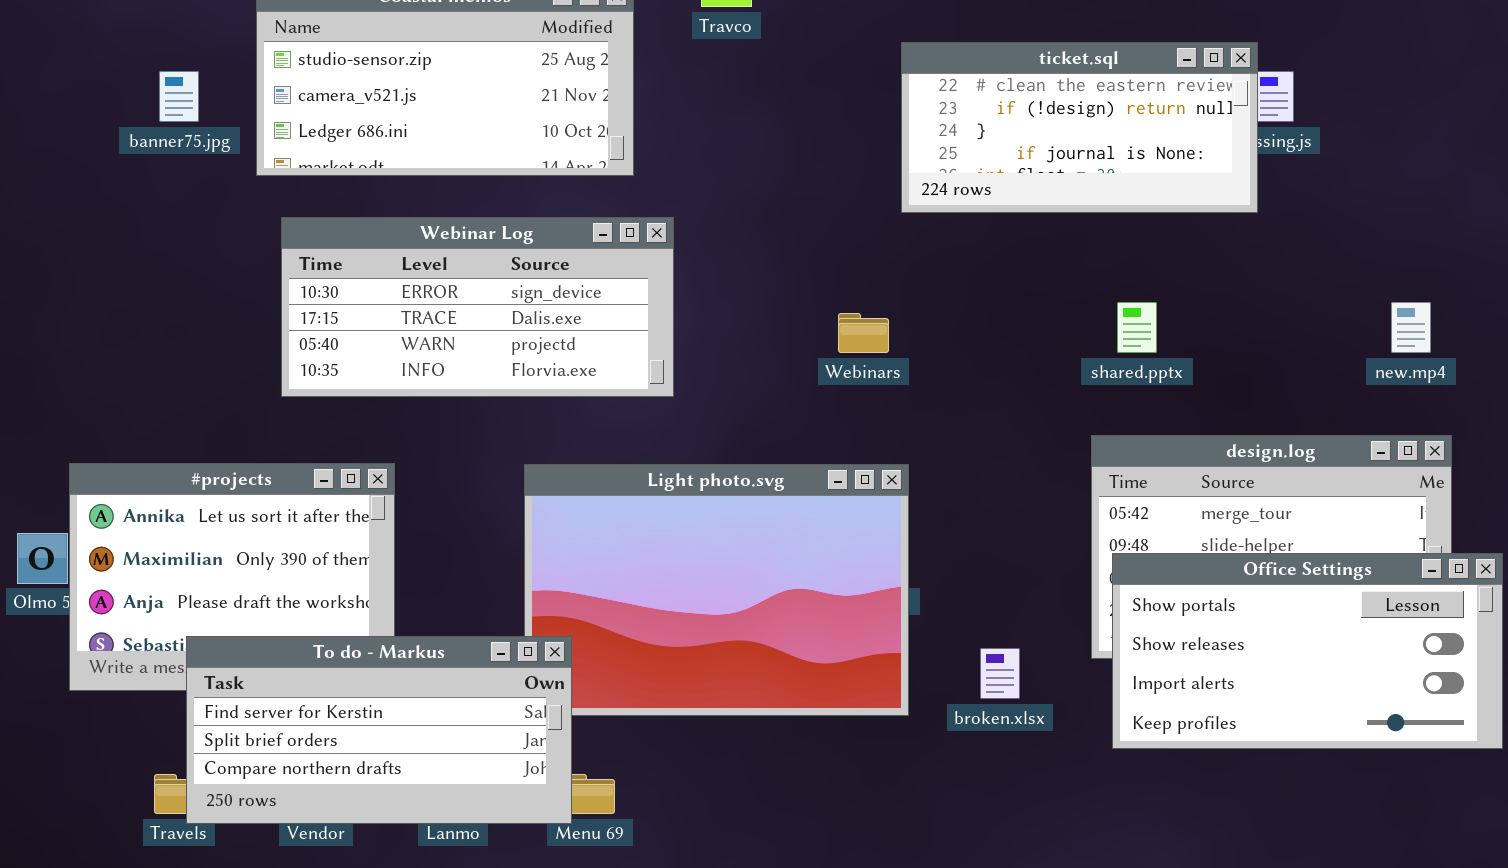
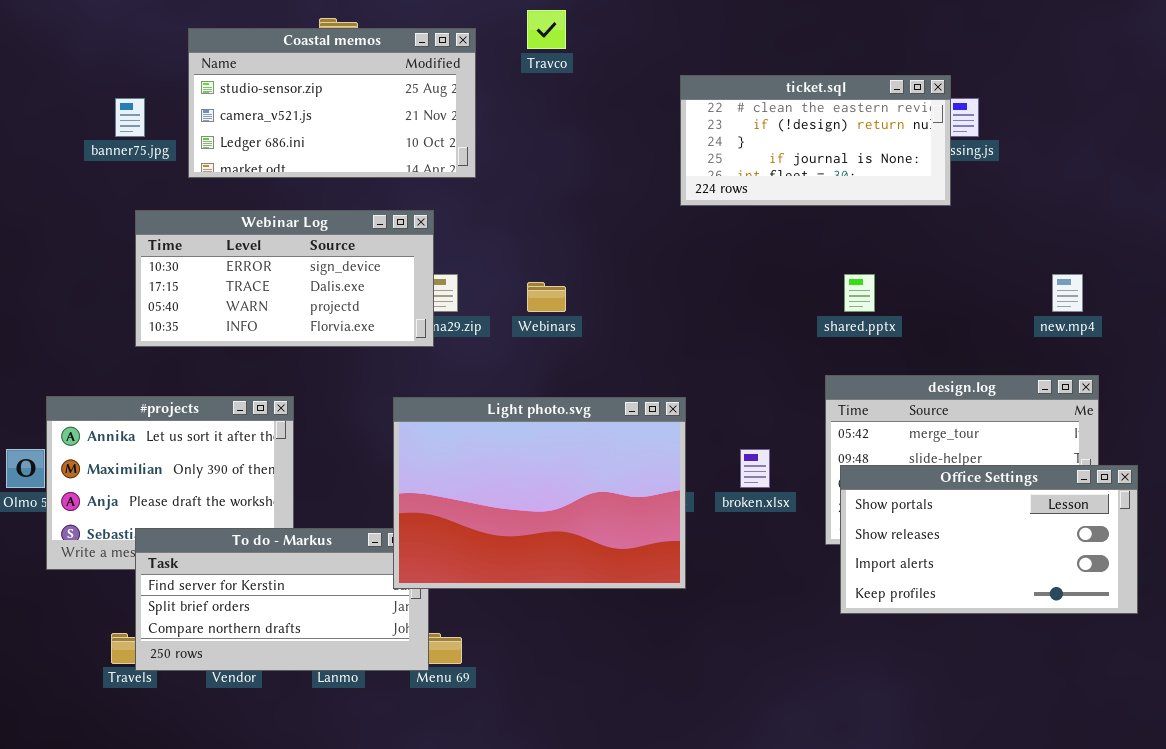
Webinar Log: [281,217,674,397] -> [135,210,434,347], moved
Webinars: [838,313,889,353] -> [527,282,566,312], moved
Light photo.svg: [524,464,909,716] -> [393,397,686,589], raised
broken.xlsx: [980,648,1020,699] -> [740,449,770,488], moved

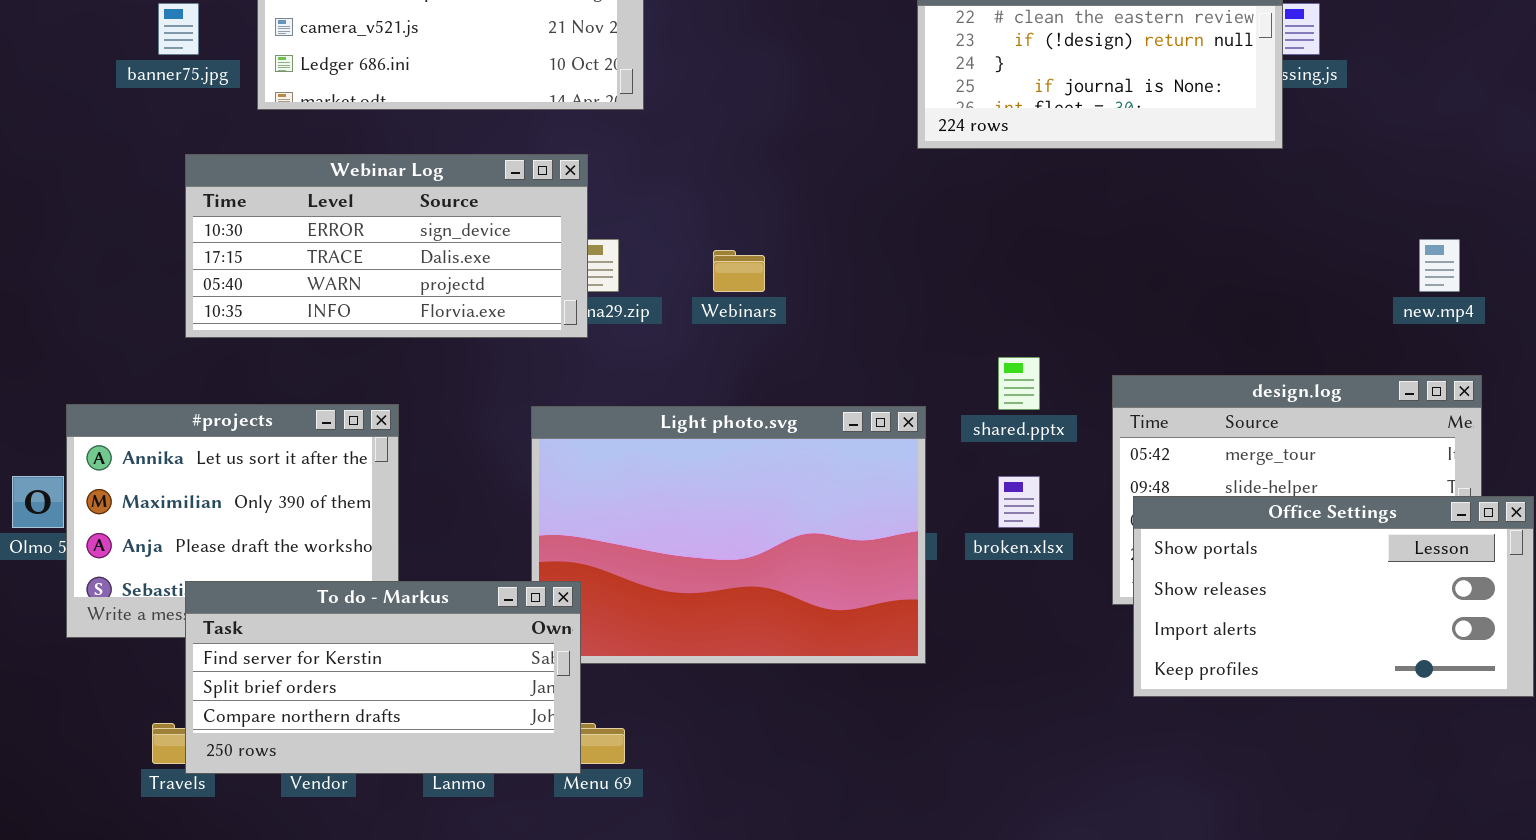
shared.pptx: [844,274,875,312] -> [998,357,1040,410], moved
To do - Markus: [135,528,429,671] -> [185,581,581,774], raised

